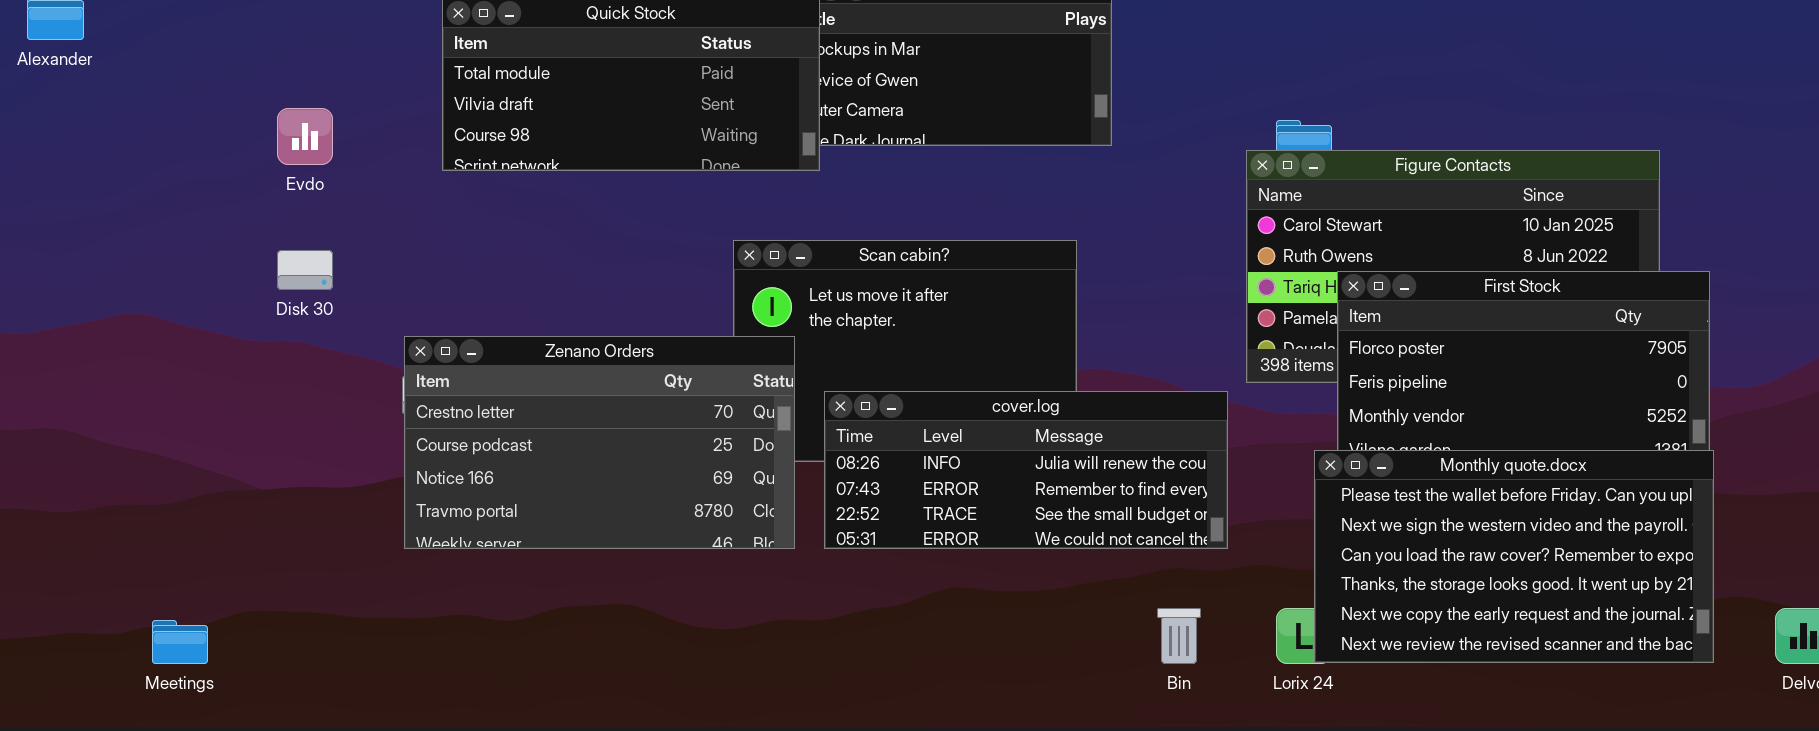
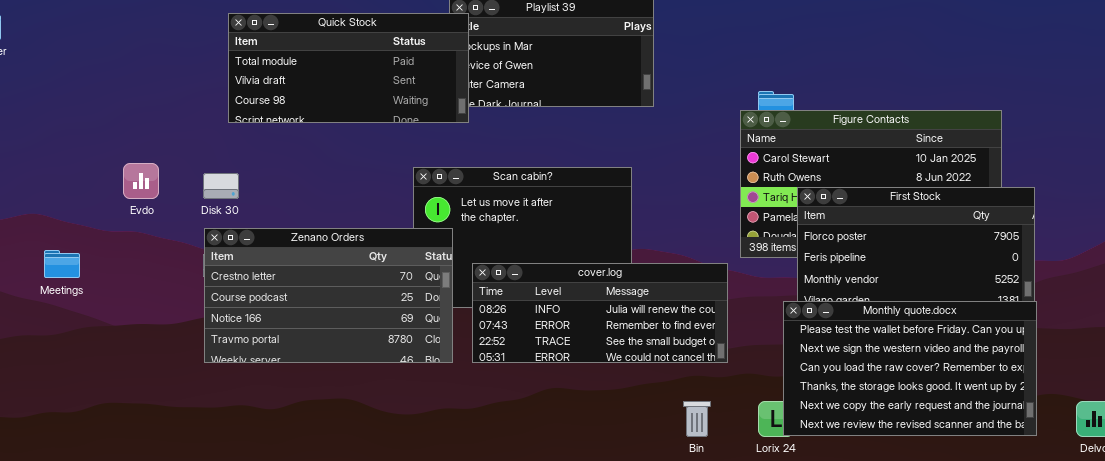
Evdo: [277,108,333,165] -> [123,163,159,199], moved
Disk 30: [277,250,333,290] -> [203,173,239,199], moved
Meetings: [152,620,208,664] -> [44,250,80,278], moved

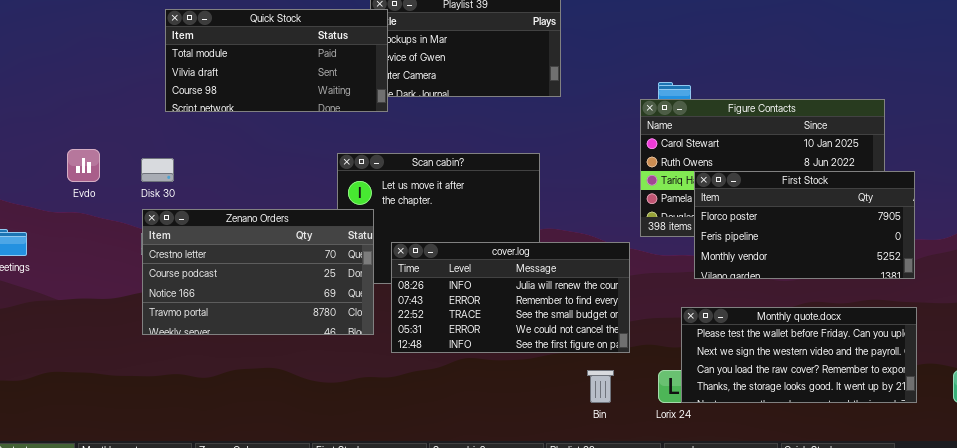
cover.log: [472,263,728,363] -> [391,242,630,353], resized
Monthly quote.docx: [783,301,1037,436] -> [681,307,917,403], resized

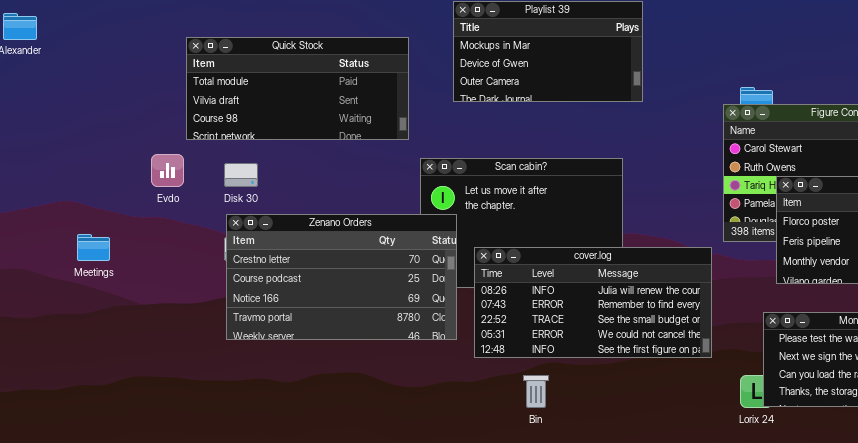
Quick Stock: [165,9,388,112] -> [186,37,409,140], moved
Bin: [587,370,614,403] -> [523,375,549,408], moved

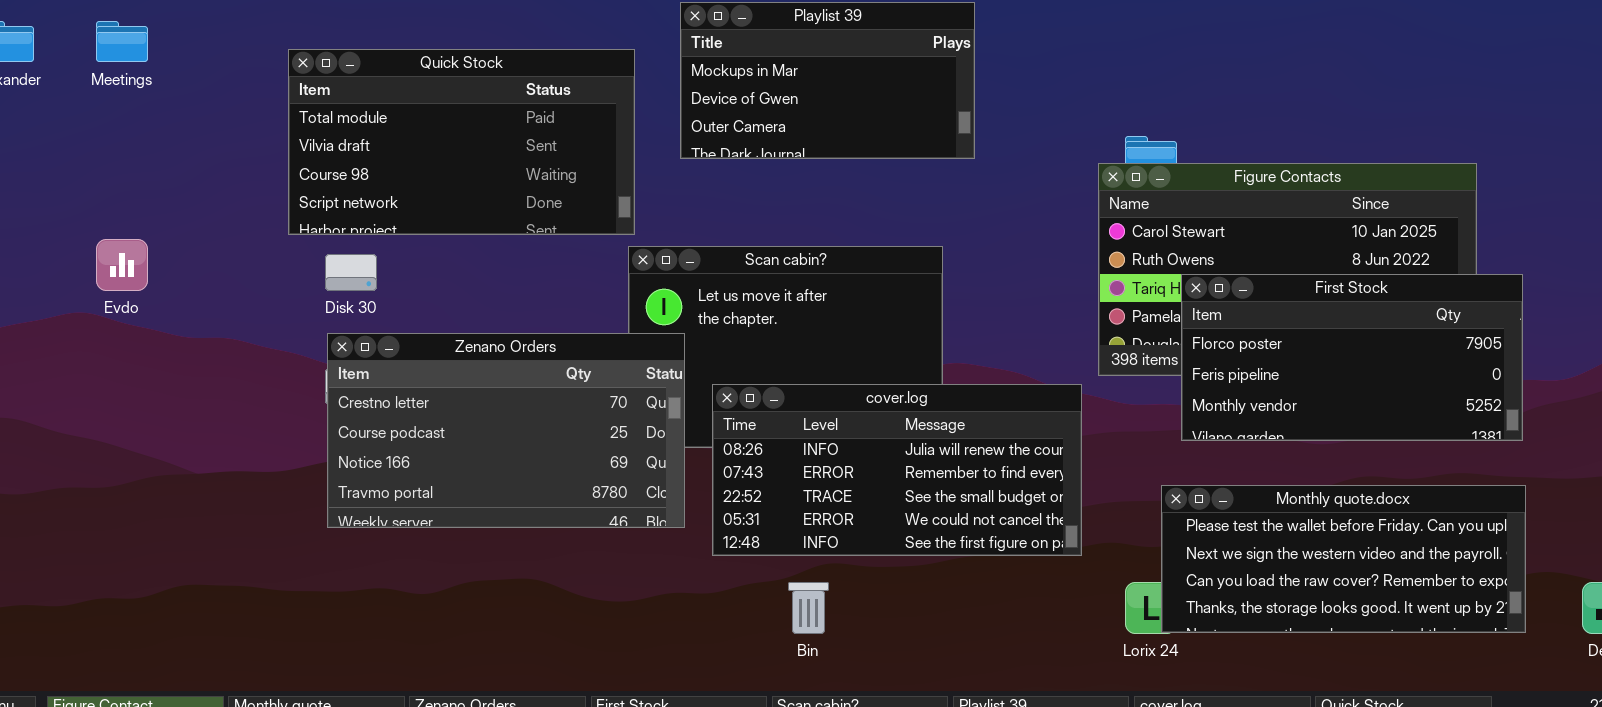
Quick Stock: [186,37,409,140] -> [288,49,635,235], moved, resized
Evdo: [151,154,184,187] -> [96,239,148,291], moved
Meetings: [77,234,110,261] -> [96,21,148,62], moved

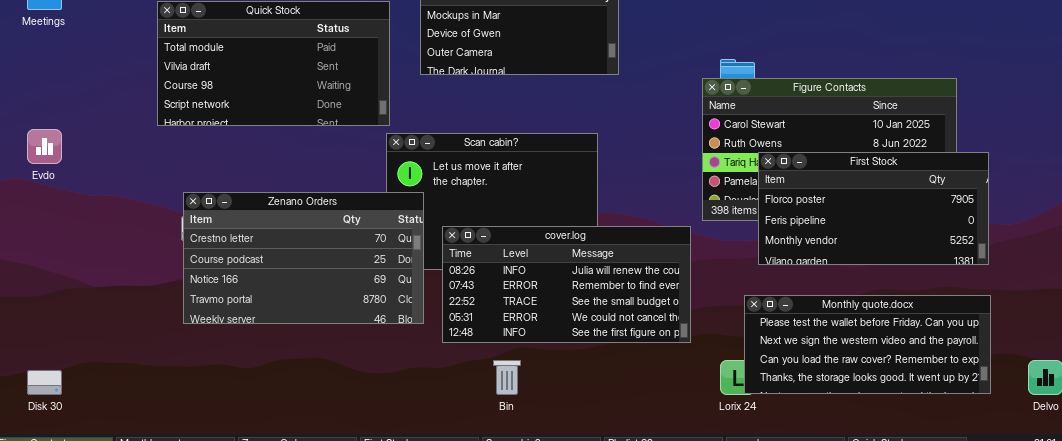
Disk 30: [325,254,377,291] -> [27,370,62,395], moved

